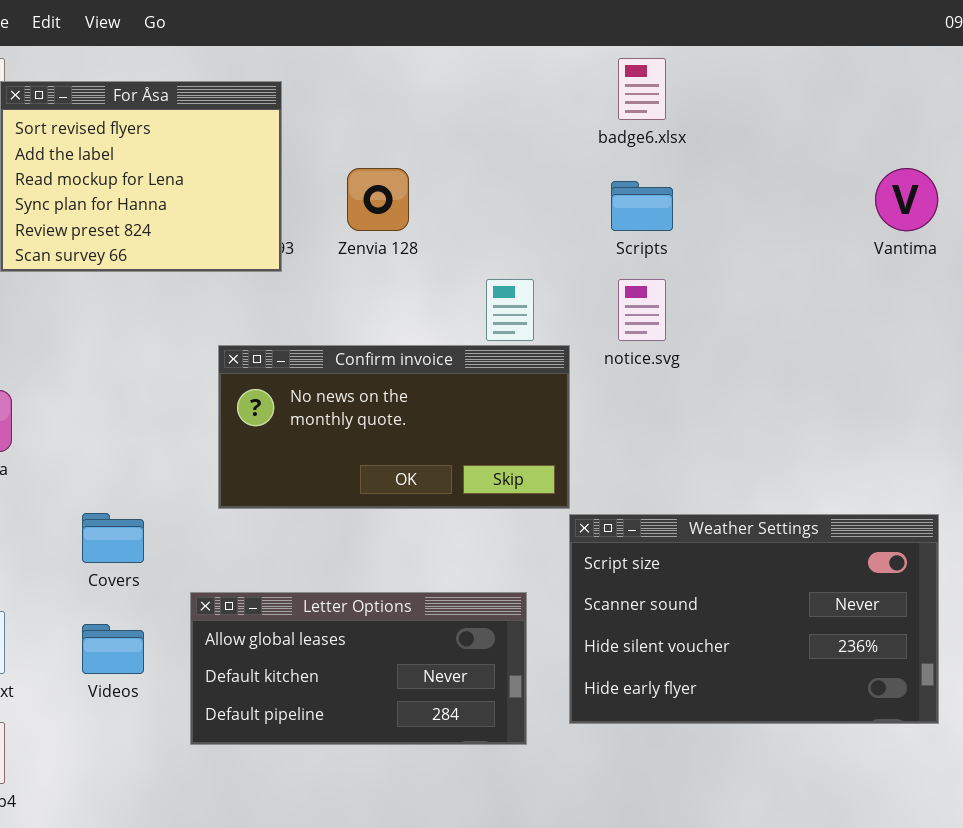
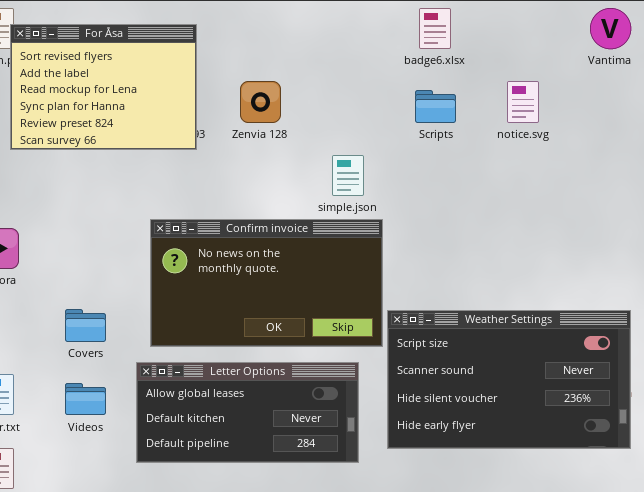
Vantima: [875,168,938,231] -> [590,8,631,49], moved
notice.svg: [618,279,666,341] -> [507,81,539,123], moved
Confirm invoice: [218,345,570,509] -> [150,219,383,347], moved, resized

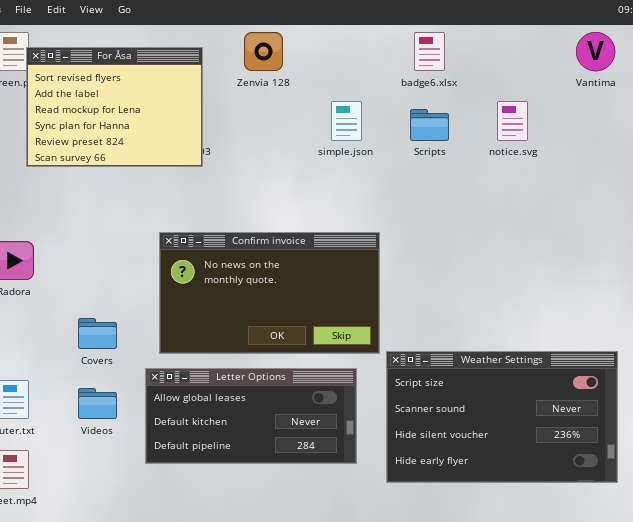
Zenvia 128: [240,81,281,123] -> [244,32,283,71], moved
simple.json: [332,155,364,196] -> [331,101,362,141], moved
Weather Settings: [387,310,631,449] -> [386,351,618,483], moved

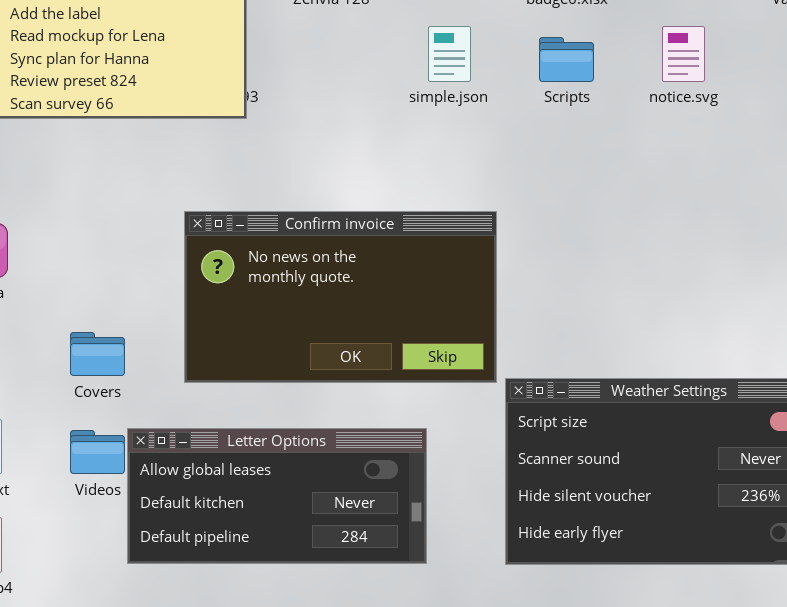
Letter Options: [145,368,357,464] -> [127,428,427,564], moved

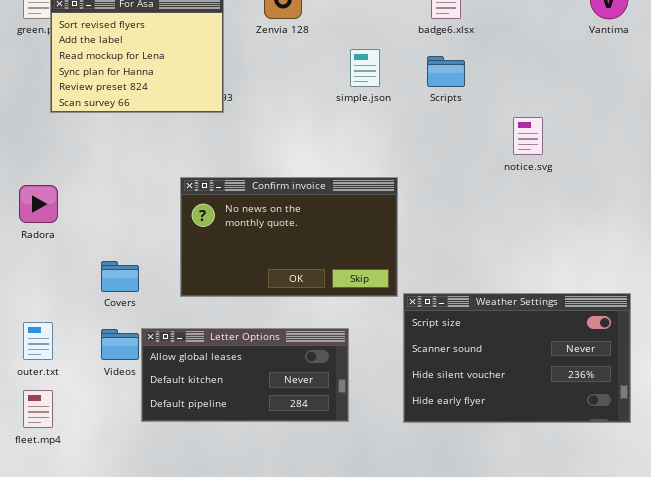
notice.svg: [662,26,705,82] -> [513,117,543,155], moved

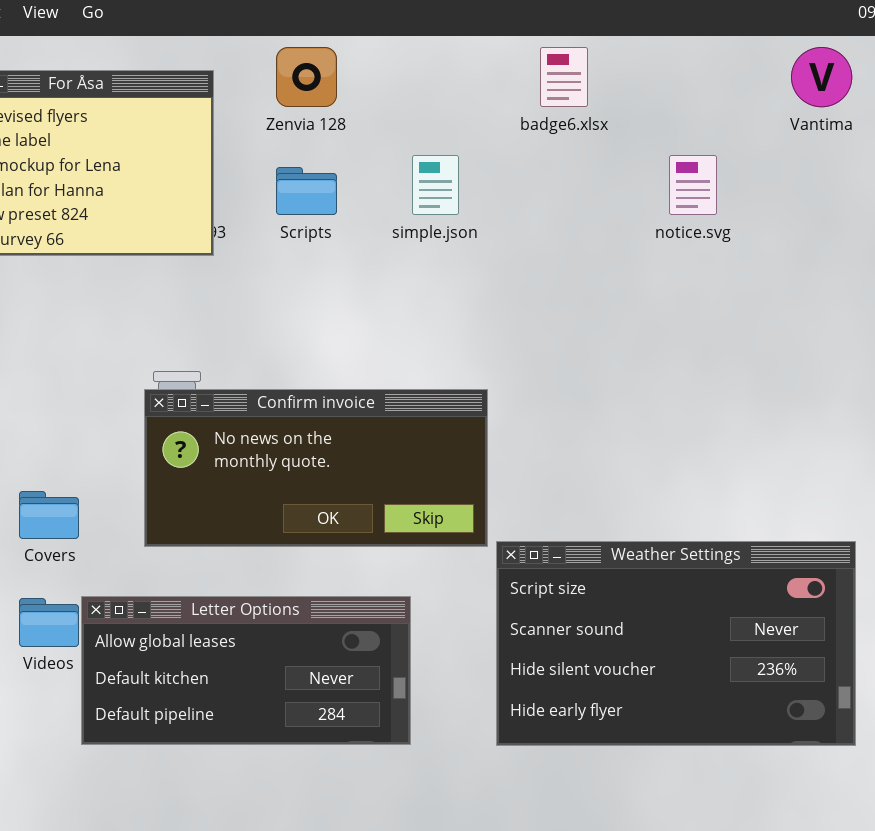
Scripts: [427,56,465,87] -> [276,167,337,215], moved
notice.svg: [513,117,543,155] -> [669,155,717,215], moved
Confirm invoice: [180,177,398,297] -> [144,389,488,547], resized

